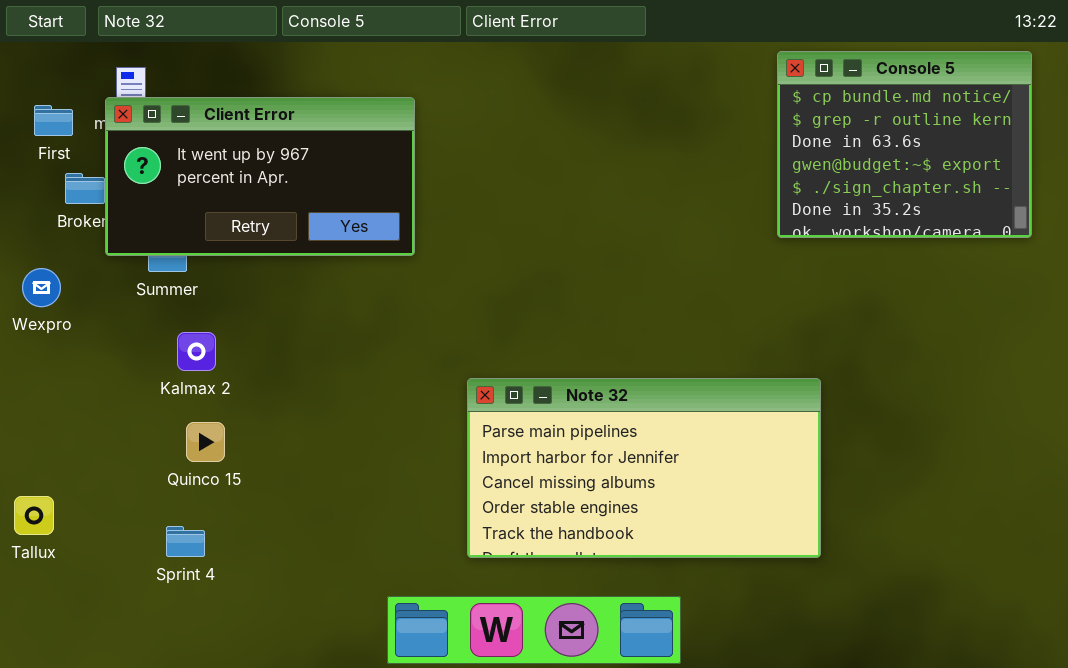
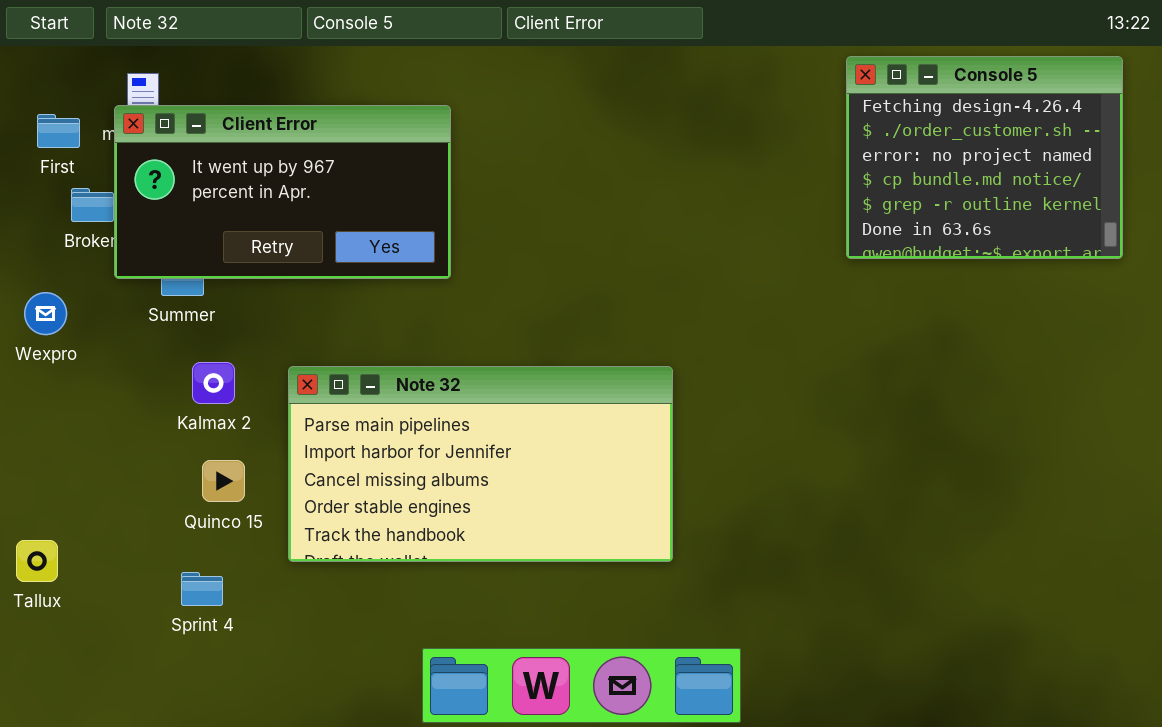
Console 5: [777,51,1032,238] -> [846,56,1123,259], scrolled up 3 rows
Note 32: [467,378,821,558] -> [288,366,673,562], moved

